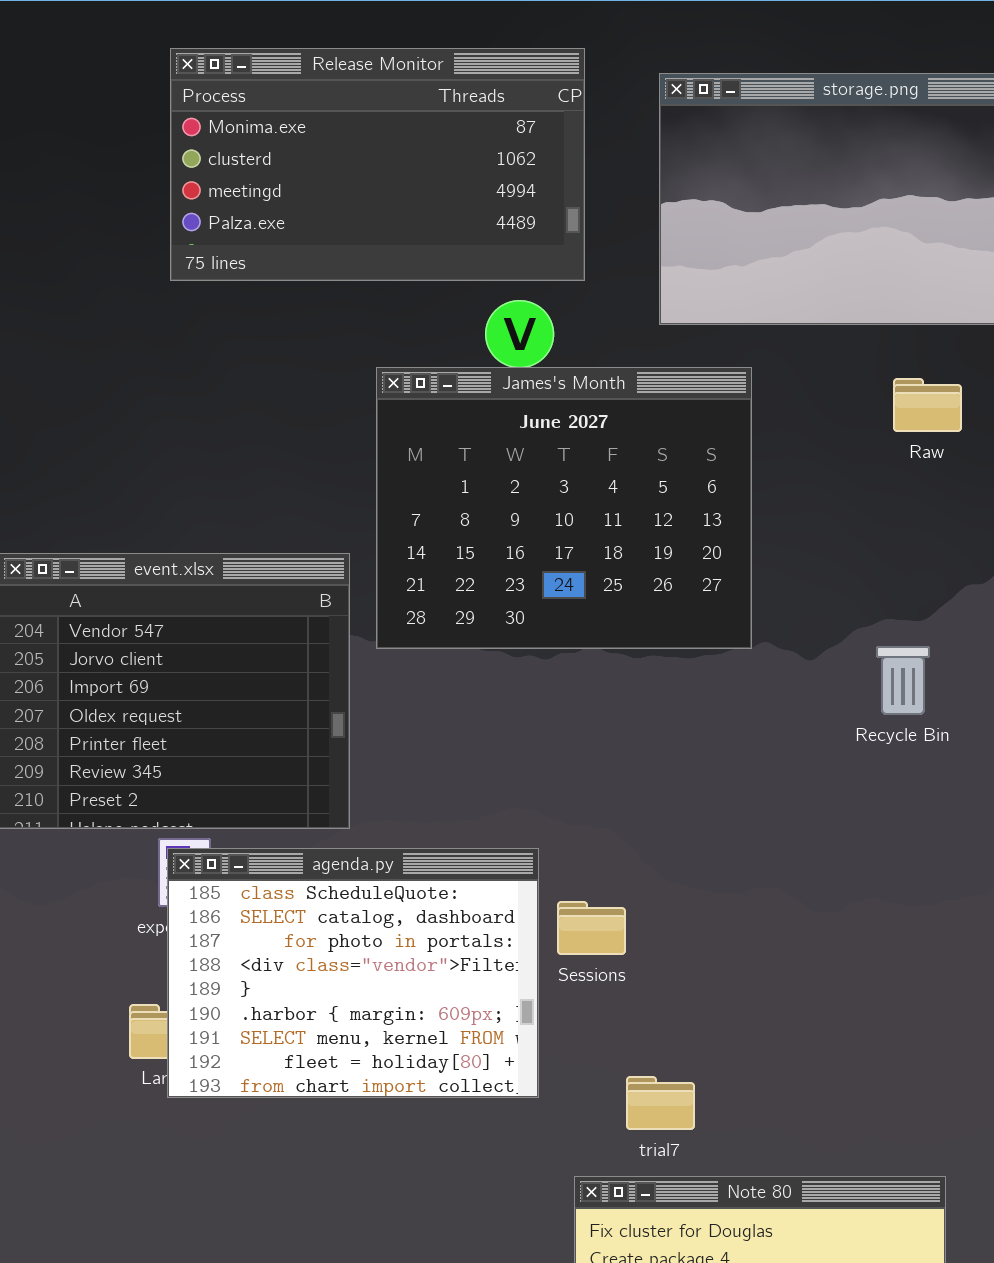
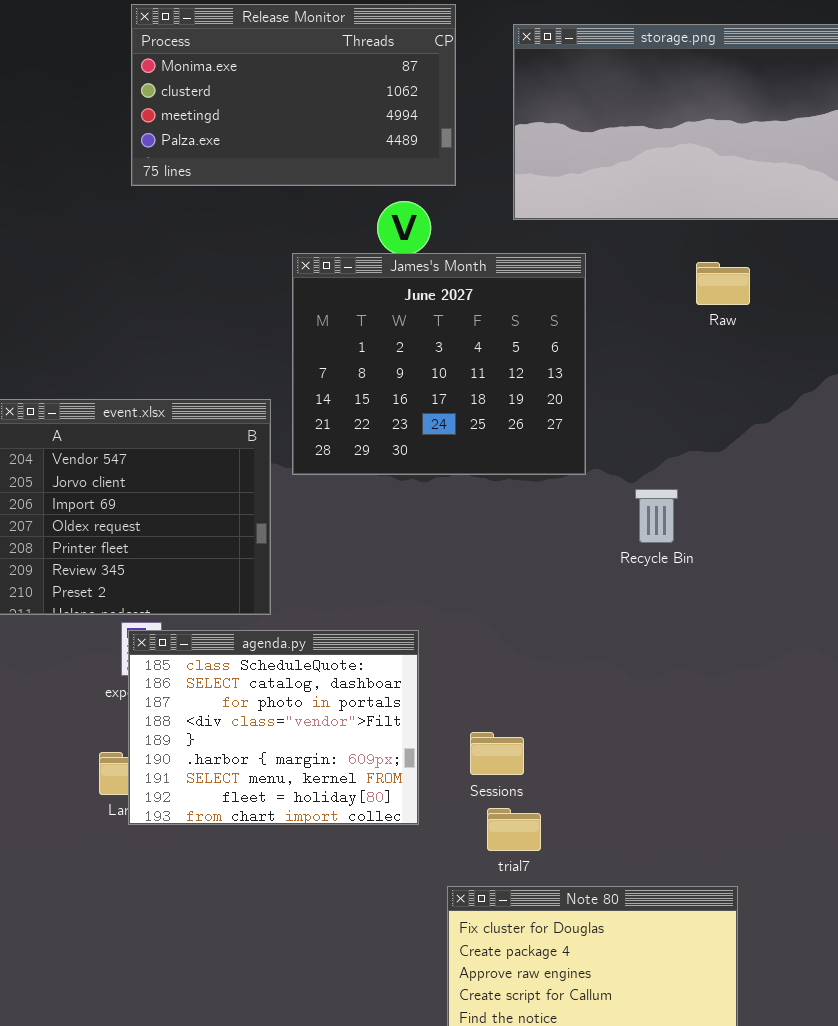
Recycle Bin: [876,646,930,715] -> [635,489,678,543], moved
Sessions: [557,901,626,955] -> [470,732,524,775], moved

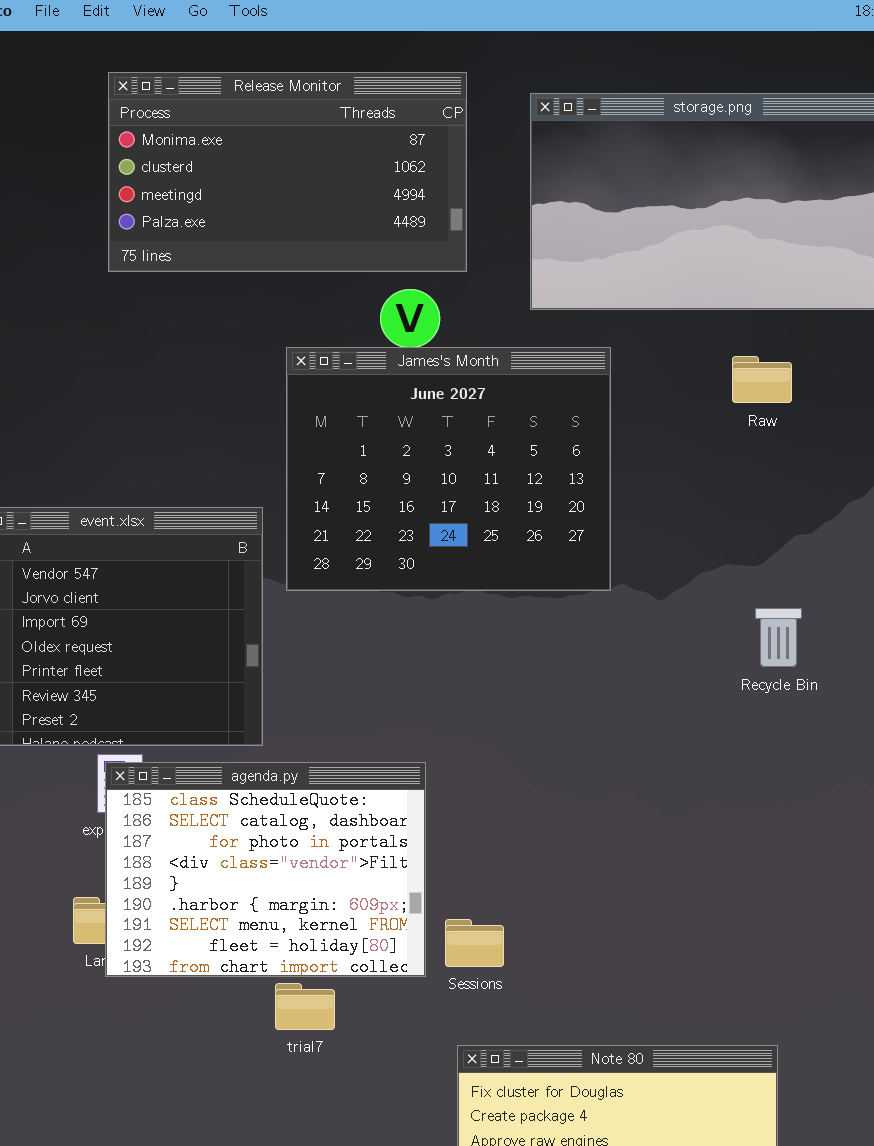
Recycle Bin: [635,489,678,543] -> [755,608,802,667], moved
Sessions: [470,732,524,775] -> [445,919,504,967], moved
trial7: [487,808,541,851] -> [275,983,335,1030], moved

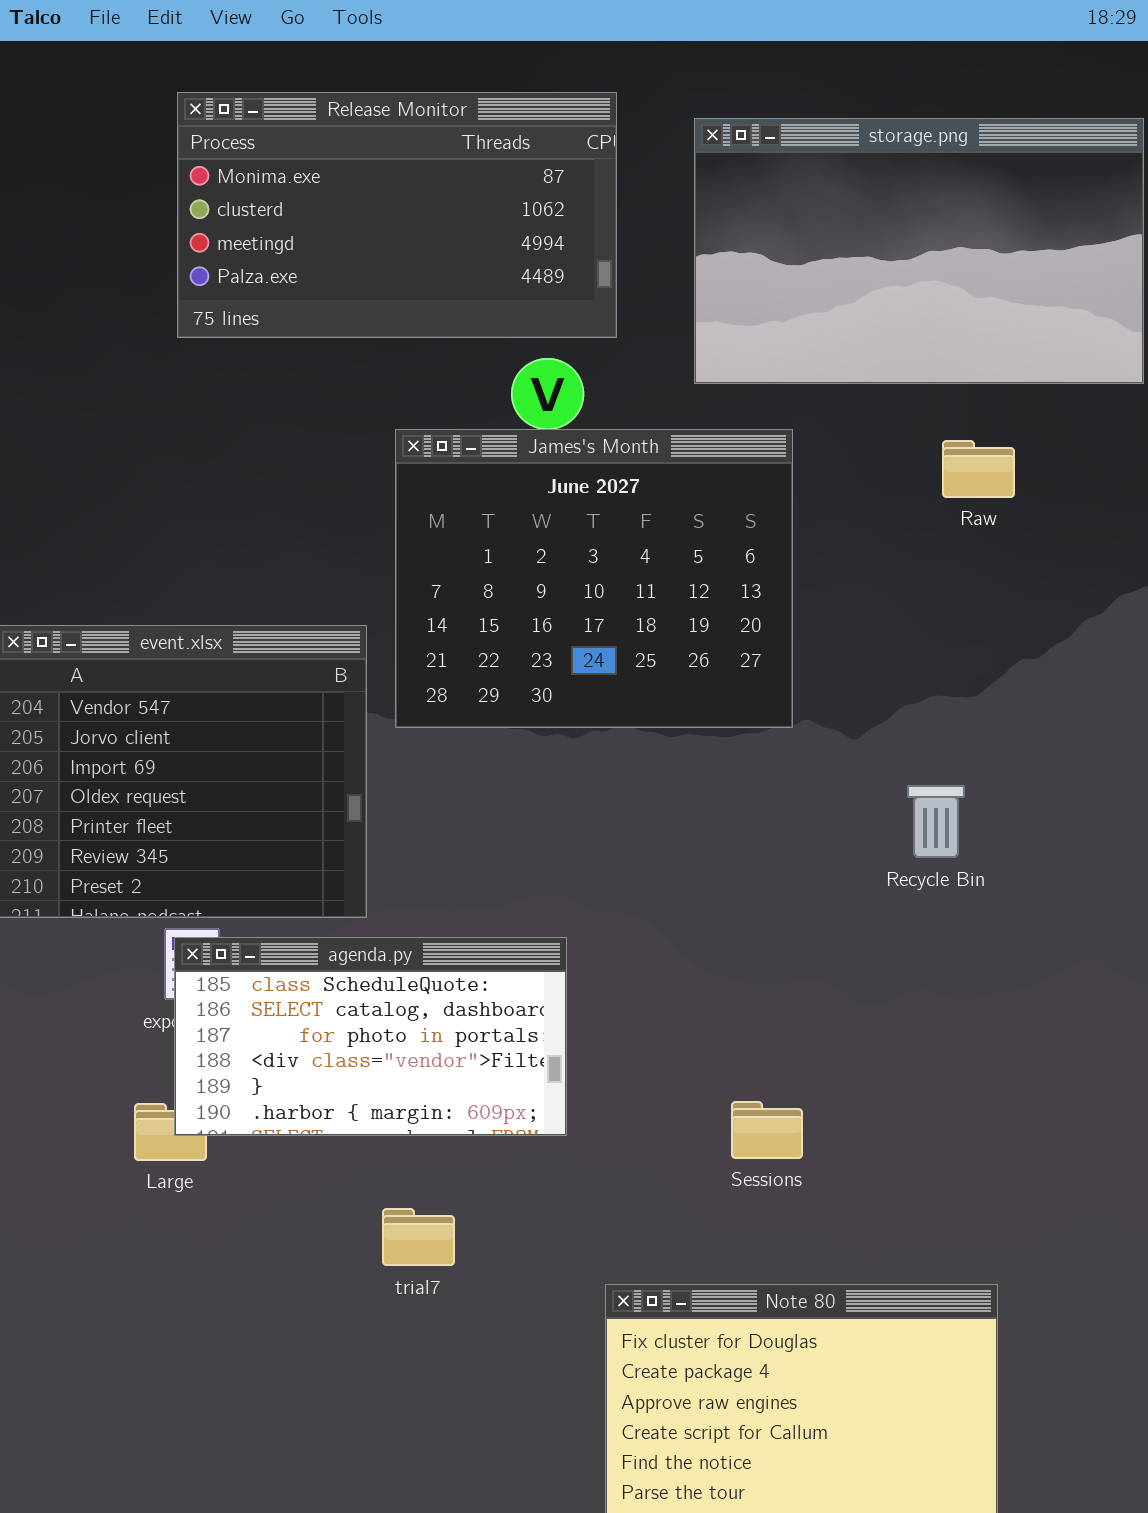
Recycle Bin: [755,608,802,667] -> [907,785,965,858], moved
agenda.py: [105,762,426,977] -> [174,937,567,1136], resized
Sessions: [445,919,504,967] -> [731,1101,803,1159], moved

